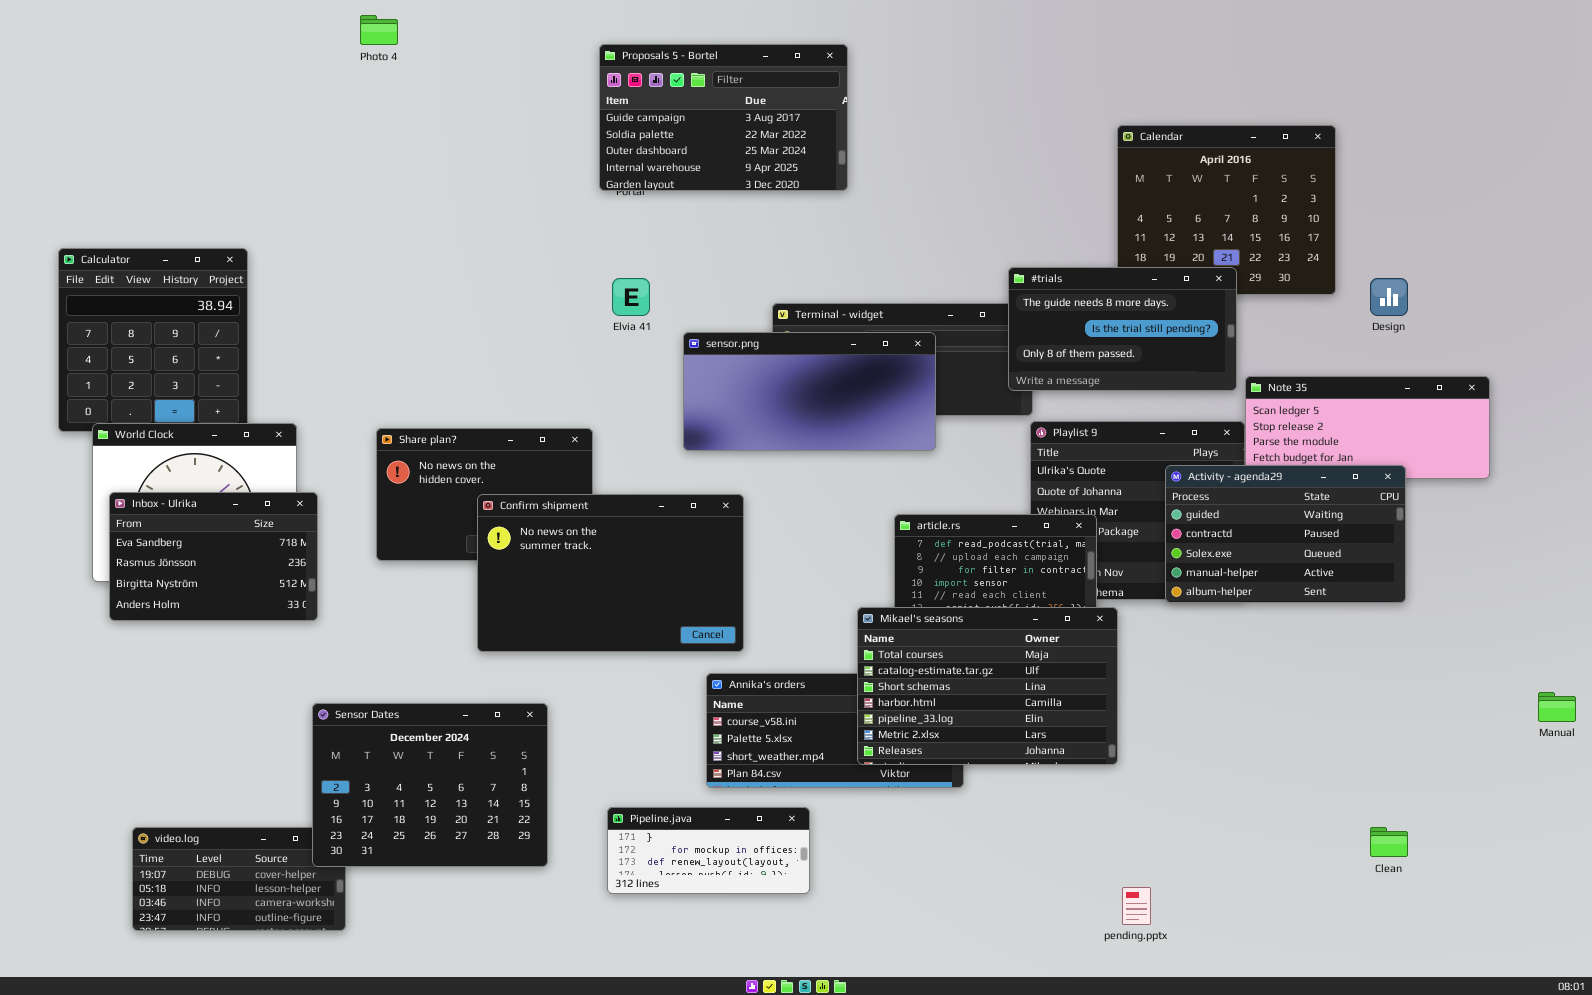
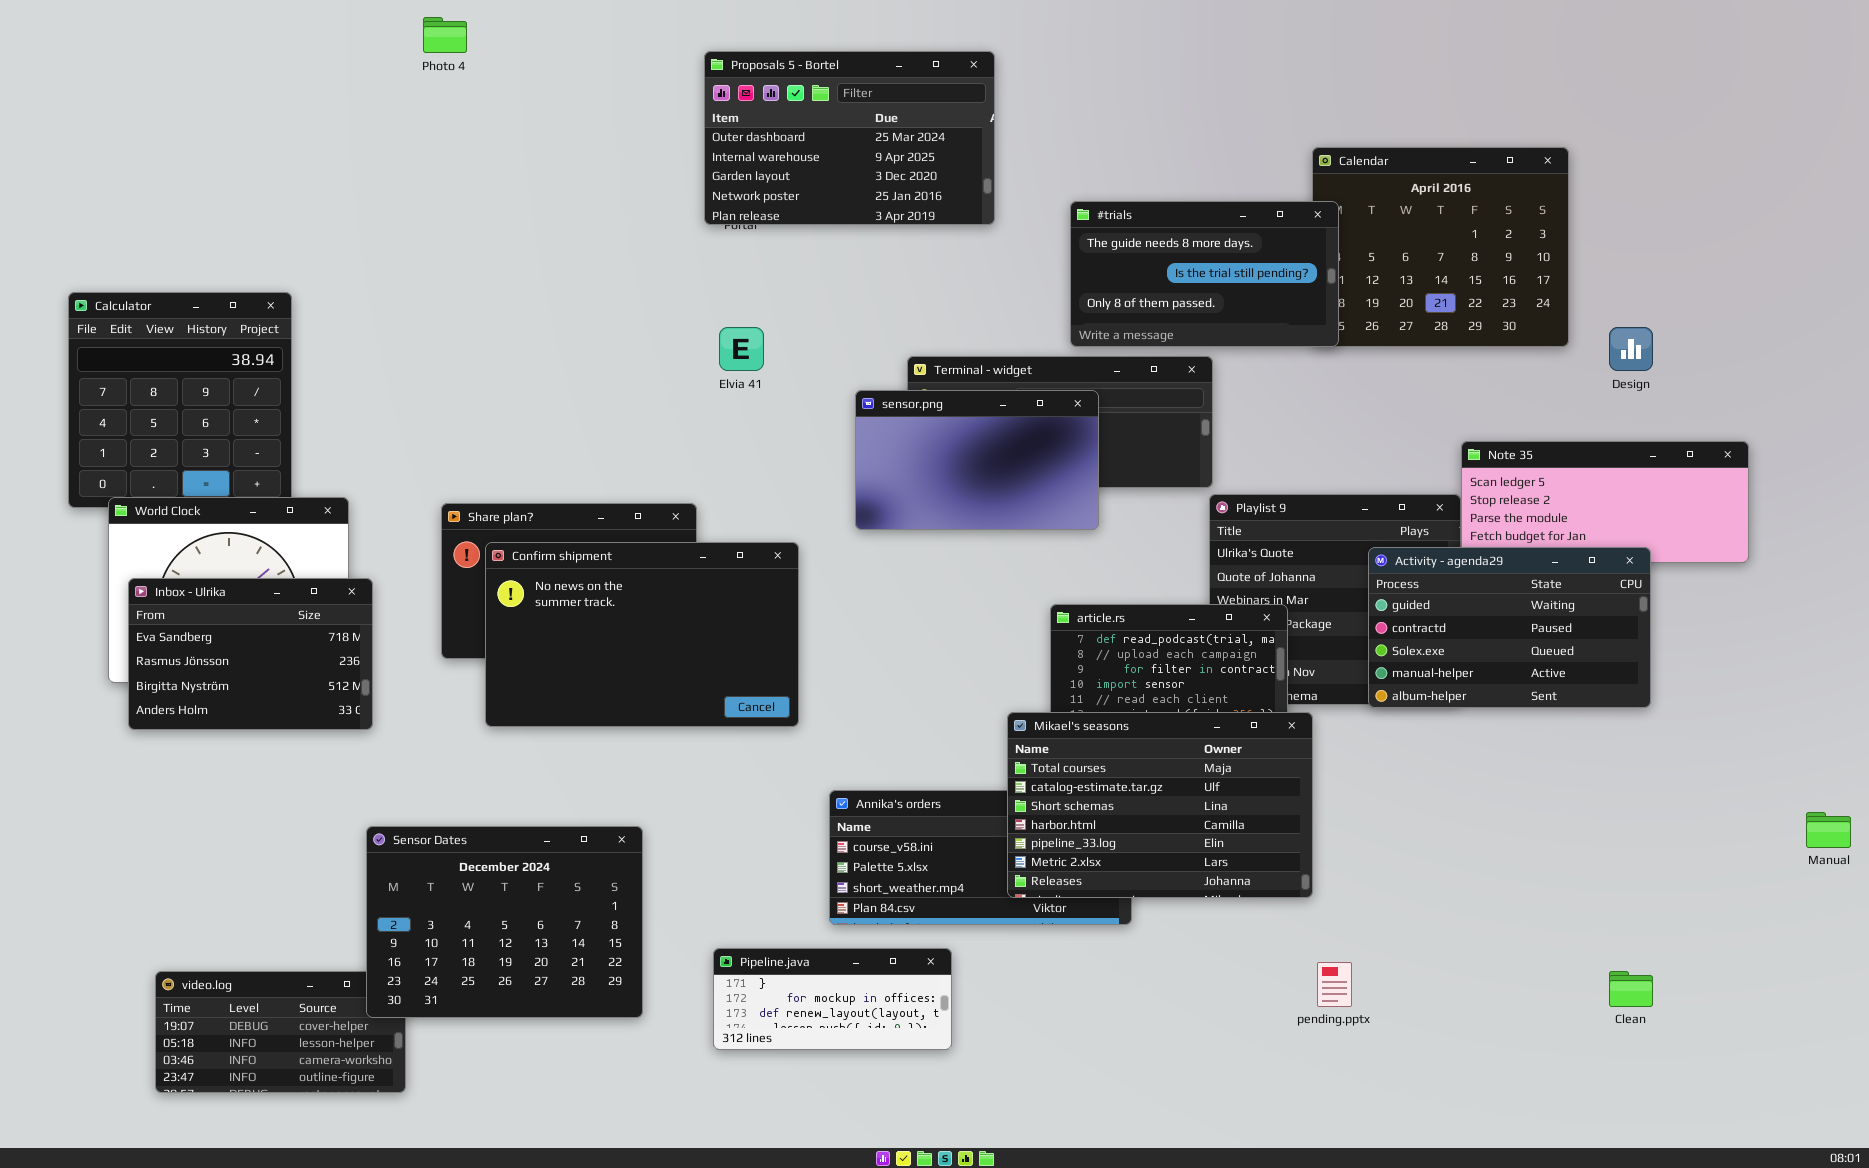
Proposals 5 - Bortel: [599,44,848,191] -> [704,51,995,225], scrolled down 2 rows
#trials: [1008,267,1237,391] -> [1070,201,1339,347], moved
sensor.png: [683,332,936,451] -> [855,390,1099,530], resized
Confirm shipment: [477,494,744,652] -> [485,542,799,727], moved
pending.pptx: [1122,887,1151,925] -> [1317,962,1352,1007], moved

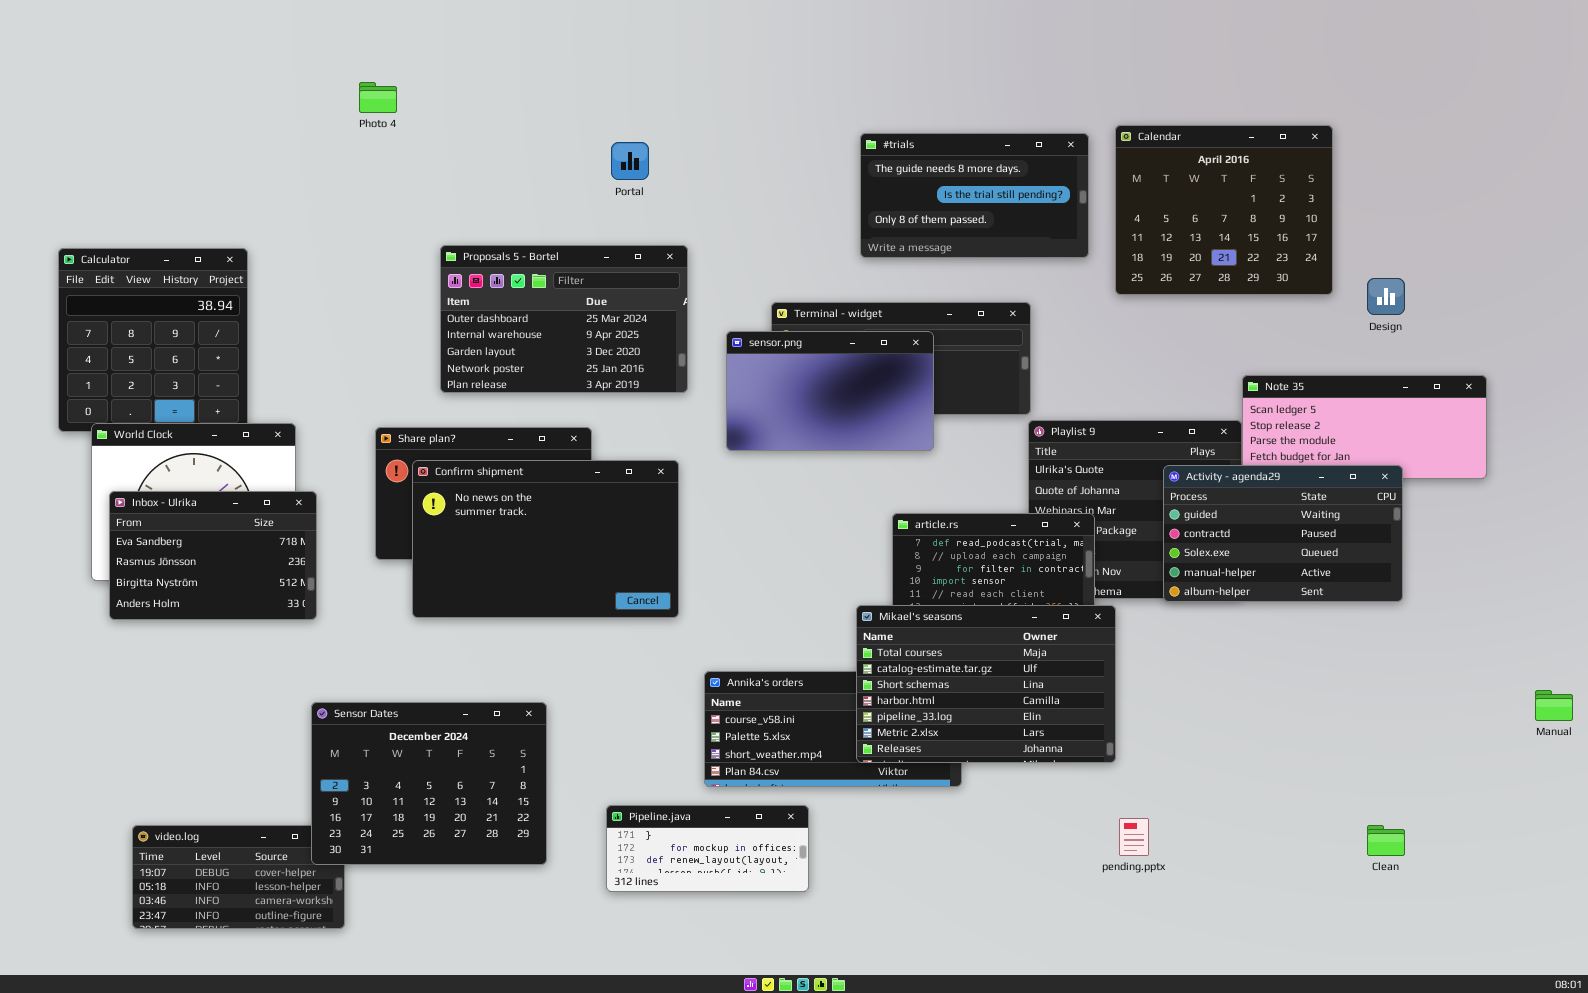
Photo 4: [423,17,467,53] -> [359,82,397,113], moved
Proposals 5 - Bortel: [704,51,995,225] -> [440,245,688,393], moved
#trials: [1070,201,1339,347] -> [860,133,1089,258], moved

